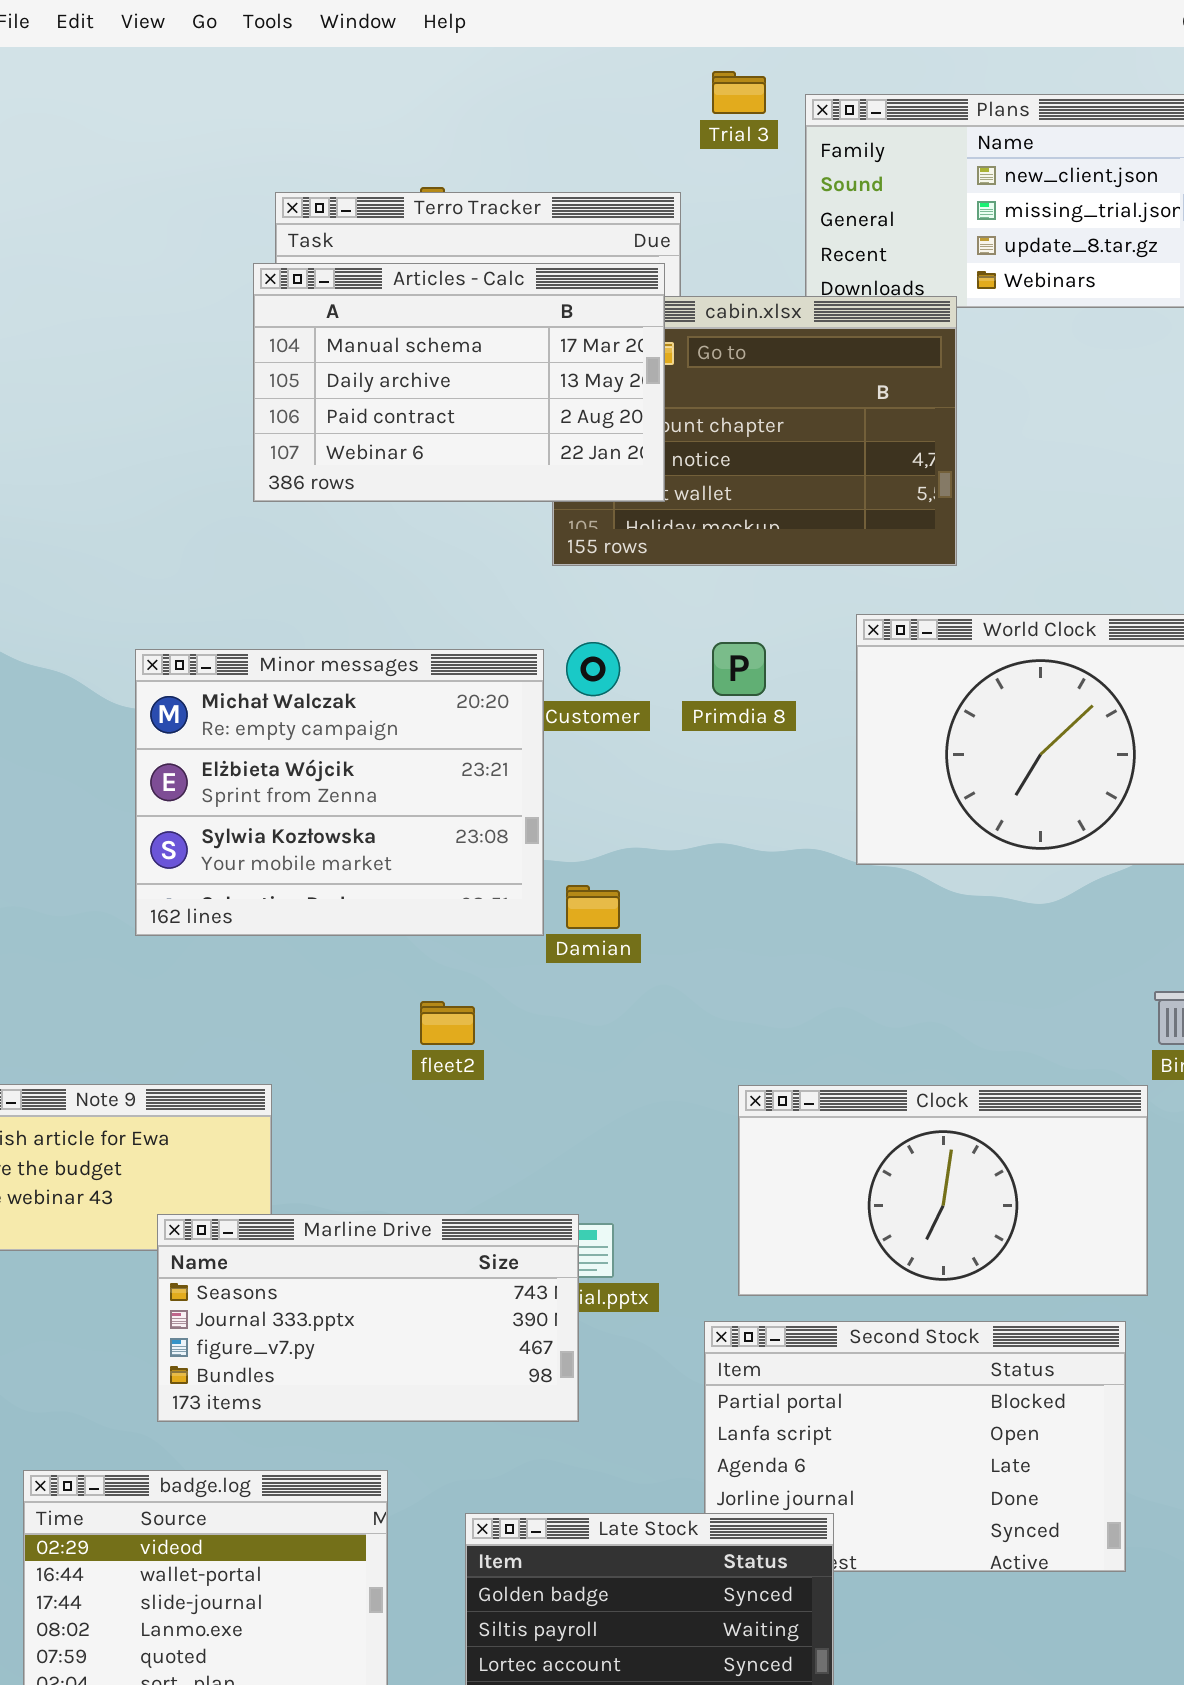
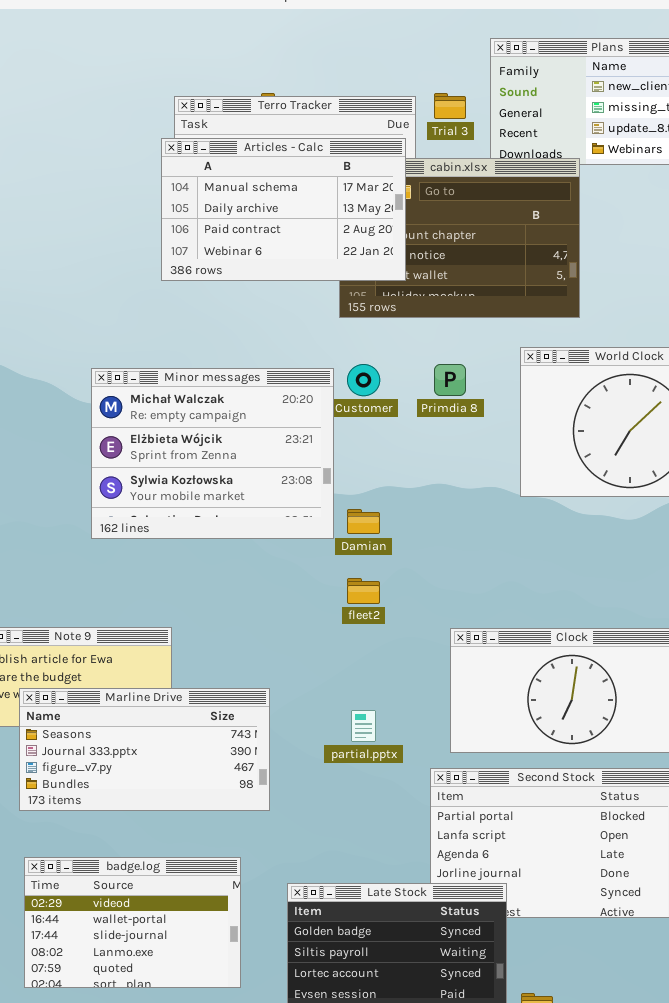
Trial 3: [712,71,766,114] -> [434,93,466,119], moved
fleet2: [420,1001,475,1045] -> [347,578,380,604], moved
Marline Drive: [157,1214,579,1422] -> [19,688,270,811], moved

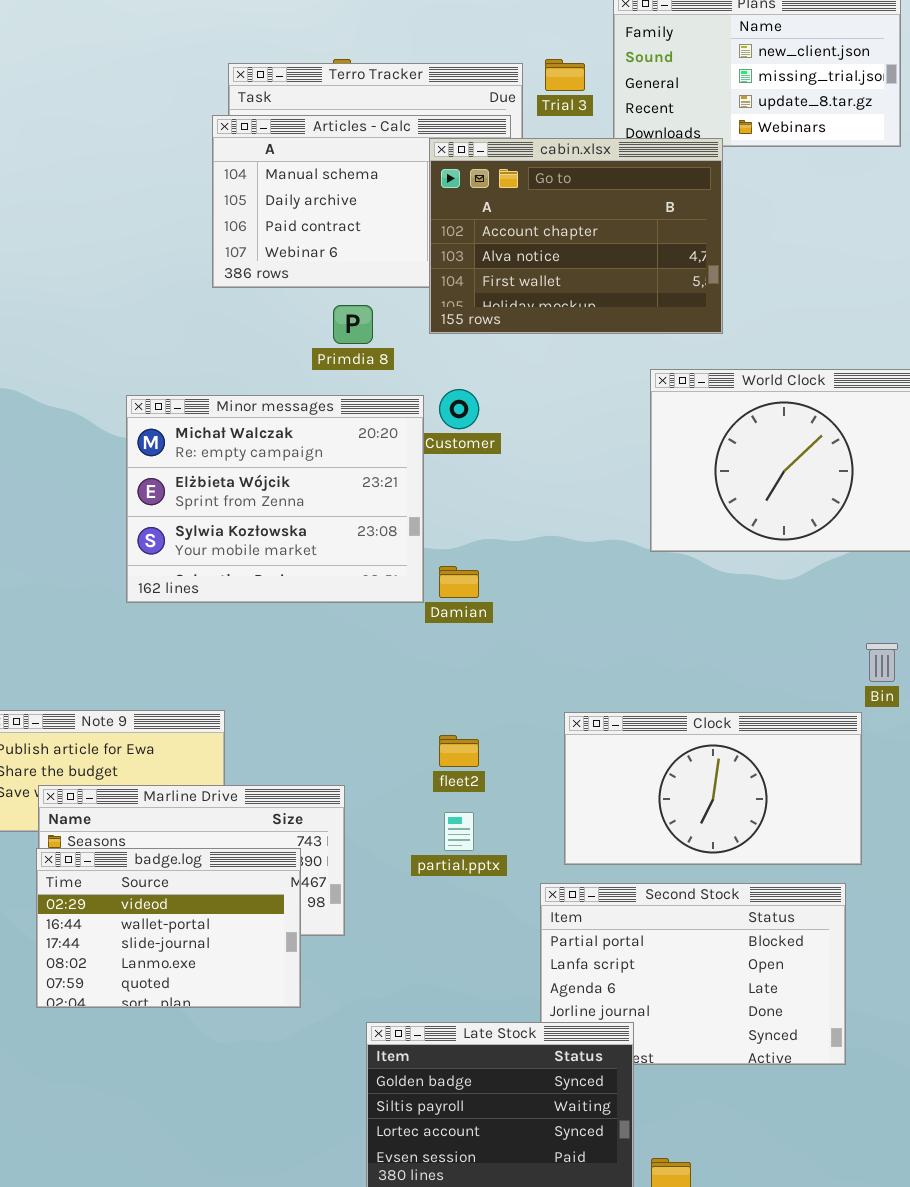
cabin.xlsx: [339,158,580,318] -> [429,138,723,334], raised
Primdia 8: [434,364,466,396] -> [333,305,373,344], moved
fleet2: [347,578,380,604] -> [439,735,479,767], moved
badge.log: [24,857,241,988] -> [36,848,301,1008], moved

